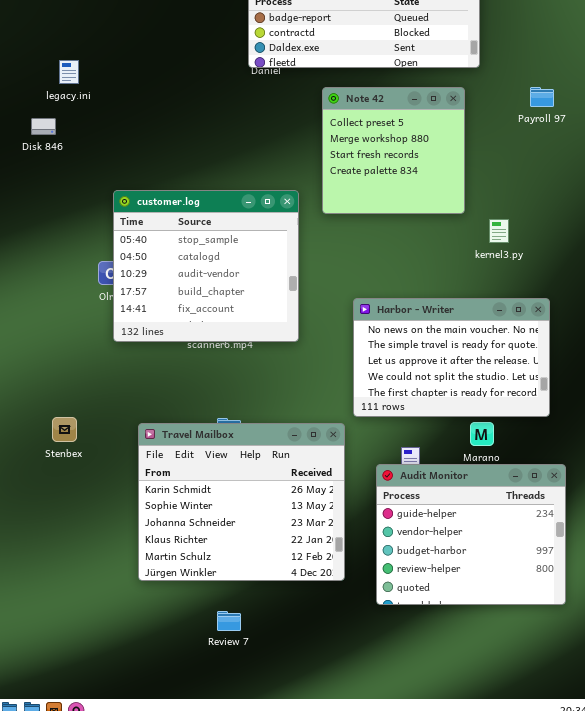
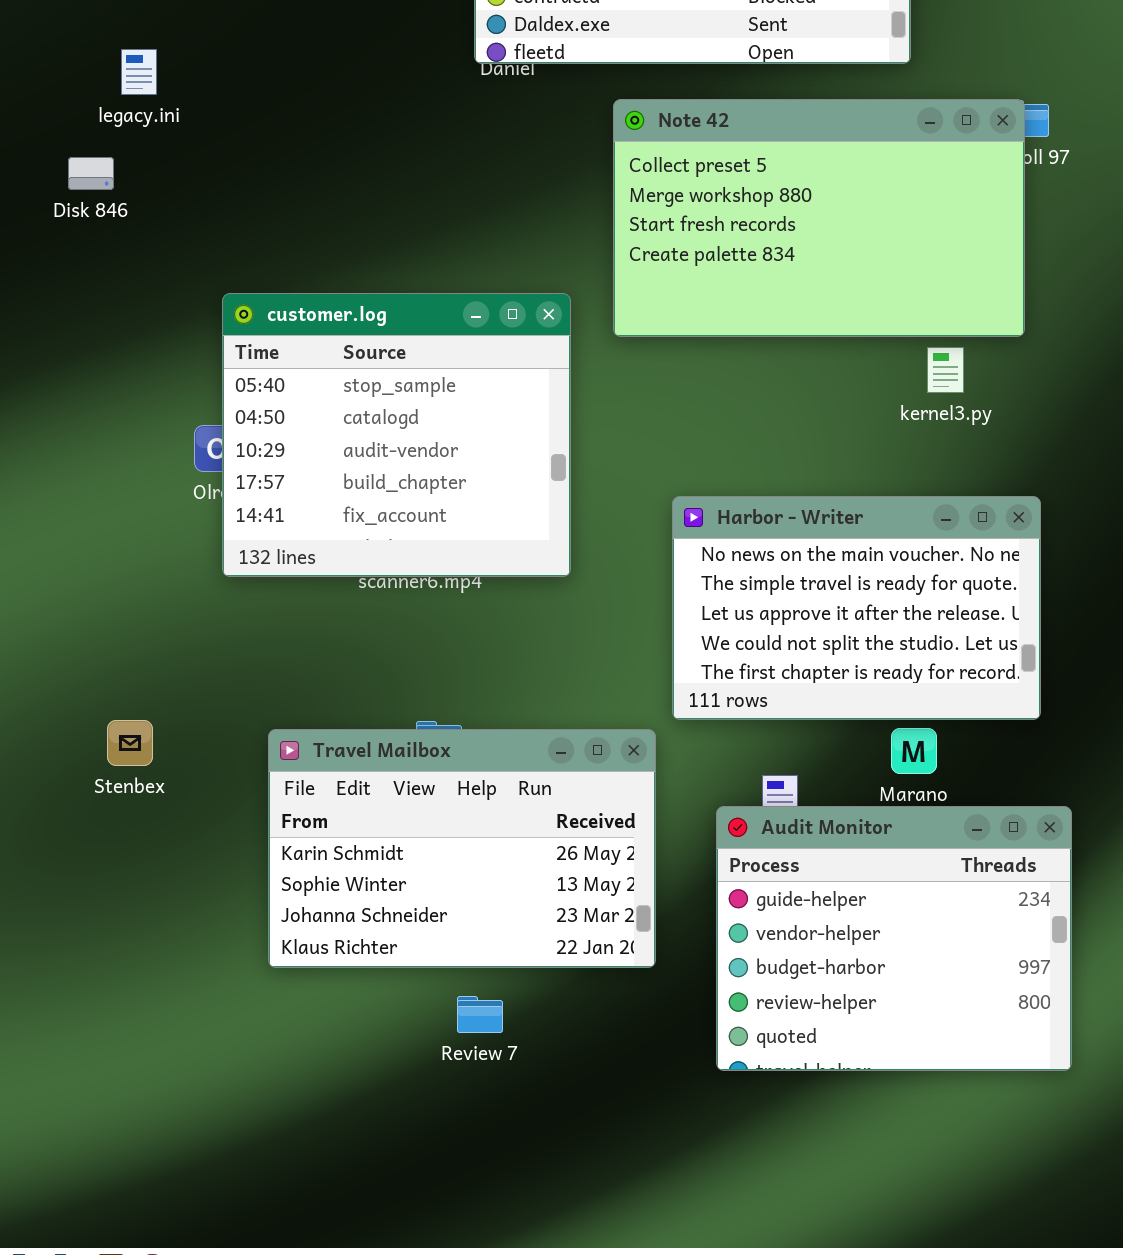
Note 42: [322,87,465,214] -> [613,99,1025,337], resized
Travel Mailbox: [138,423,345,581] -> [268,729,656,968], resized
Review 7: [217,611,241,631] -> [457,996,503,1033], moved

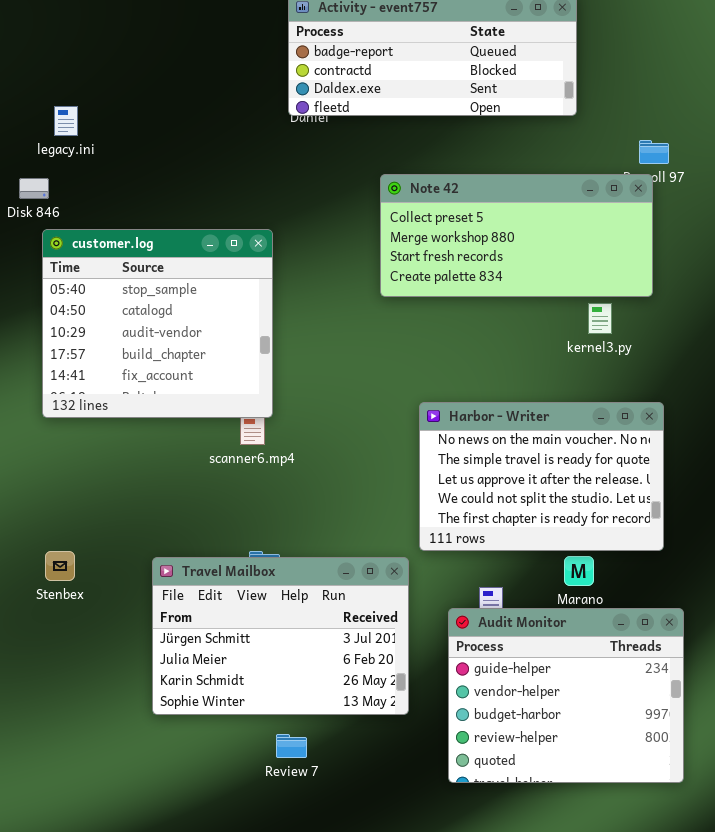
Note 42: [613,99,1025,337] -> [380,174,653,297], resized
customer.log: [222,293,571,577] -> [42,229,273,418], moved
Travel Mailbox: [268,729,656,968] -> [152,557,409,715], scrolled up 2 rows

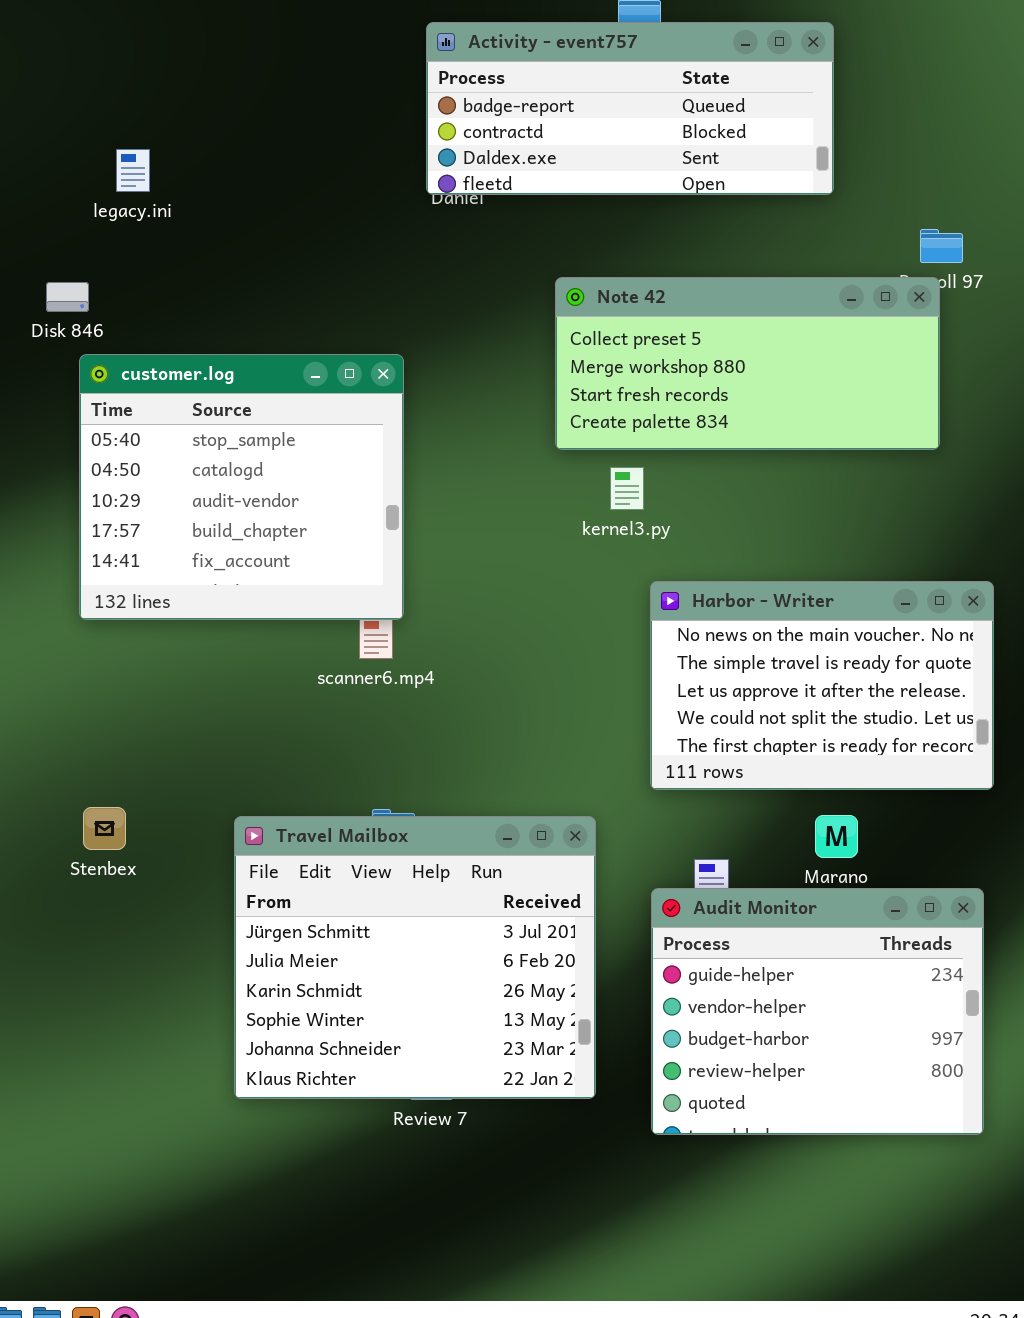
legacy.ini: [54,106,78,136] -> [116,149,150,192], moved
kernel3.py: [588,303,612,334] -> [610,467,644,510], moved
Harbor - Writer: [419,402,664,551] -> [650,581,994,790], moved
Travel Mailbox: [152,557,409,715] -> [234,816,596,1099], resized

